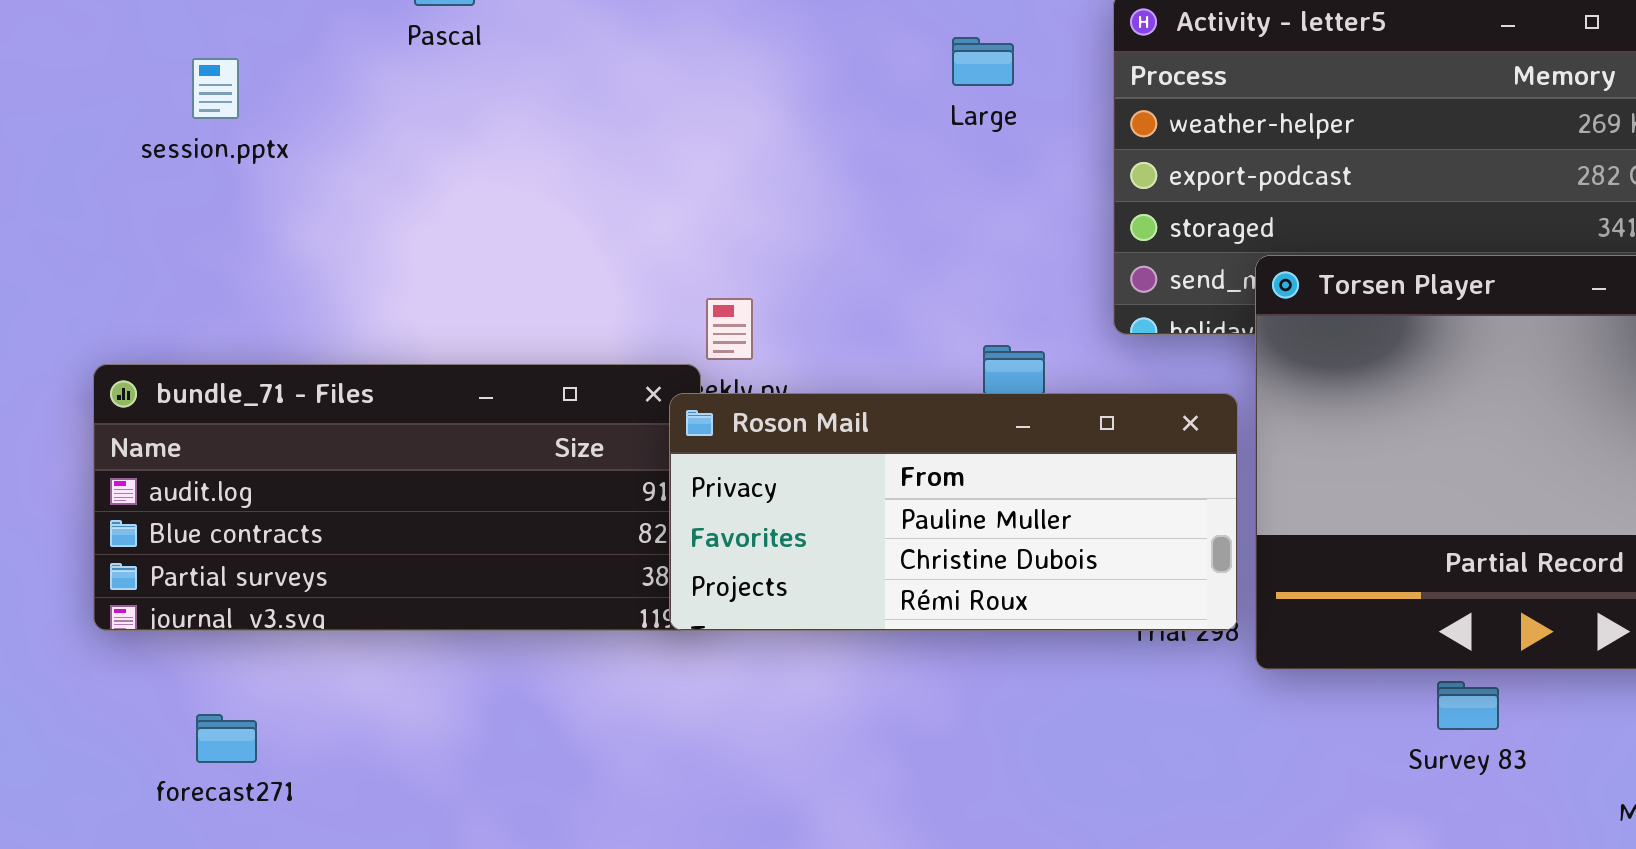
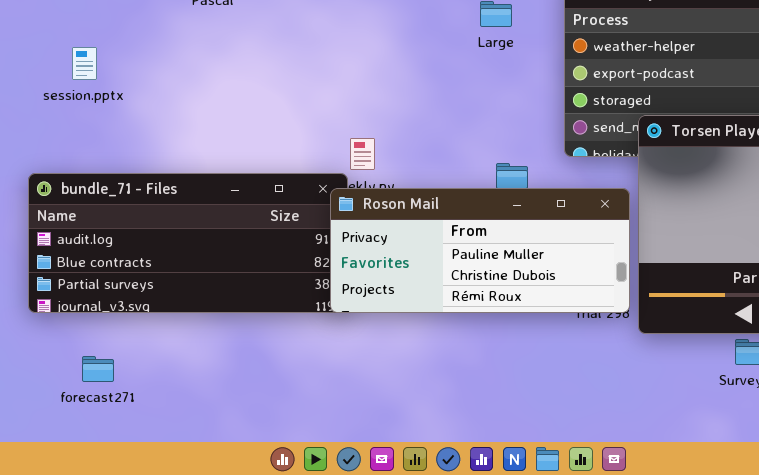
session.pptx: [192,58,239,119] -> [72,47,97,80], moved

